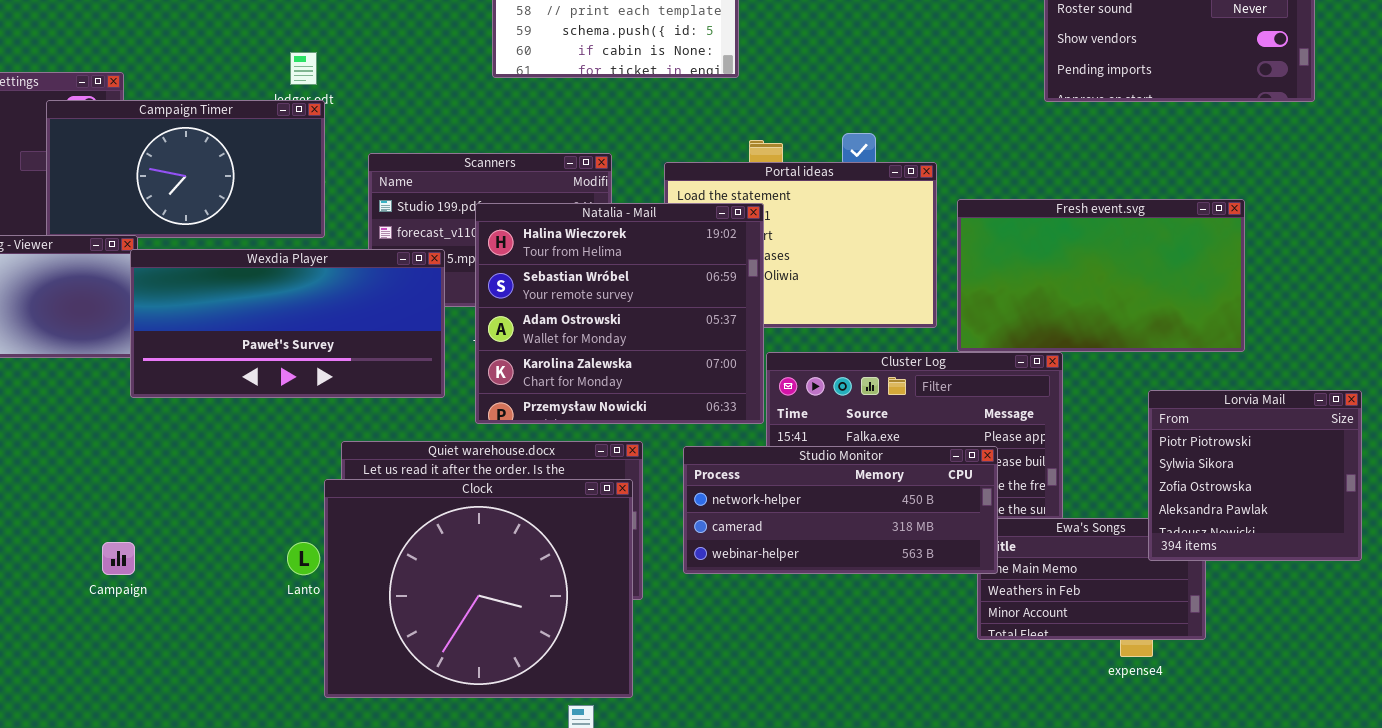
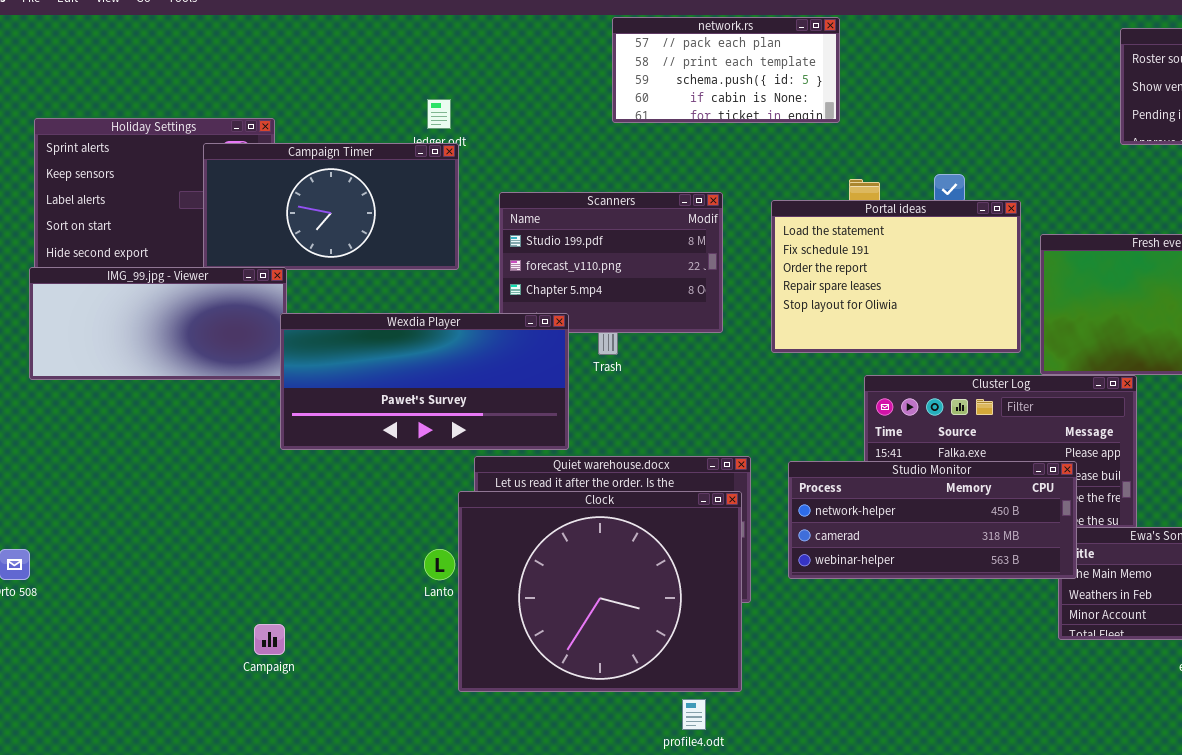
Natalia - Mail: [475,203,764,424] -> none, closed
Wexdia Player: [130,249,445,398] -> [280,313,569,450], moved
Campaign: [102,542,135,575] -> [254,624,285,655], moved

